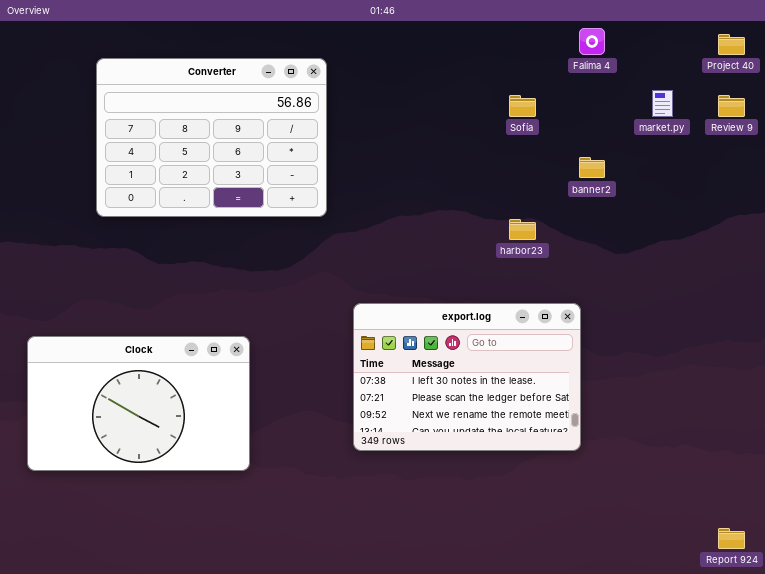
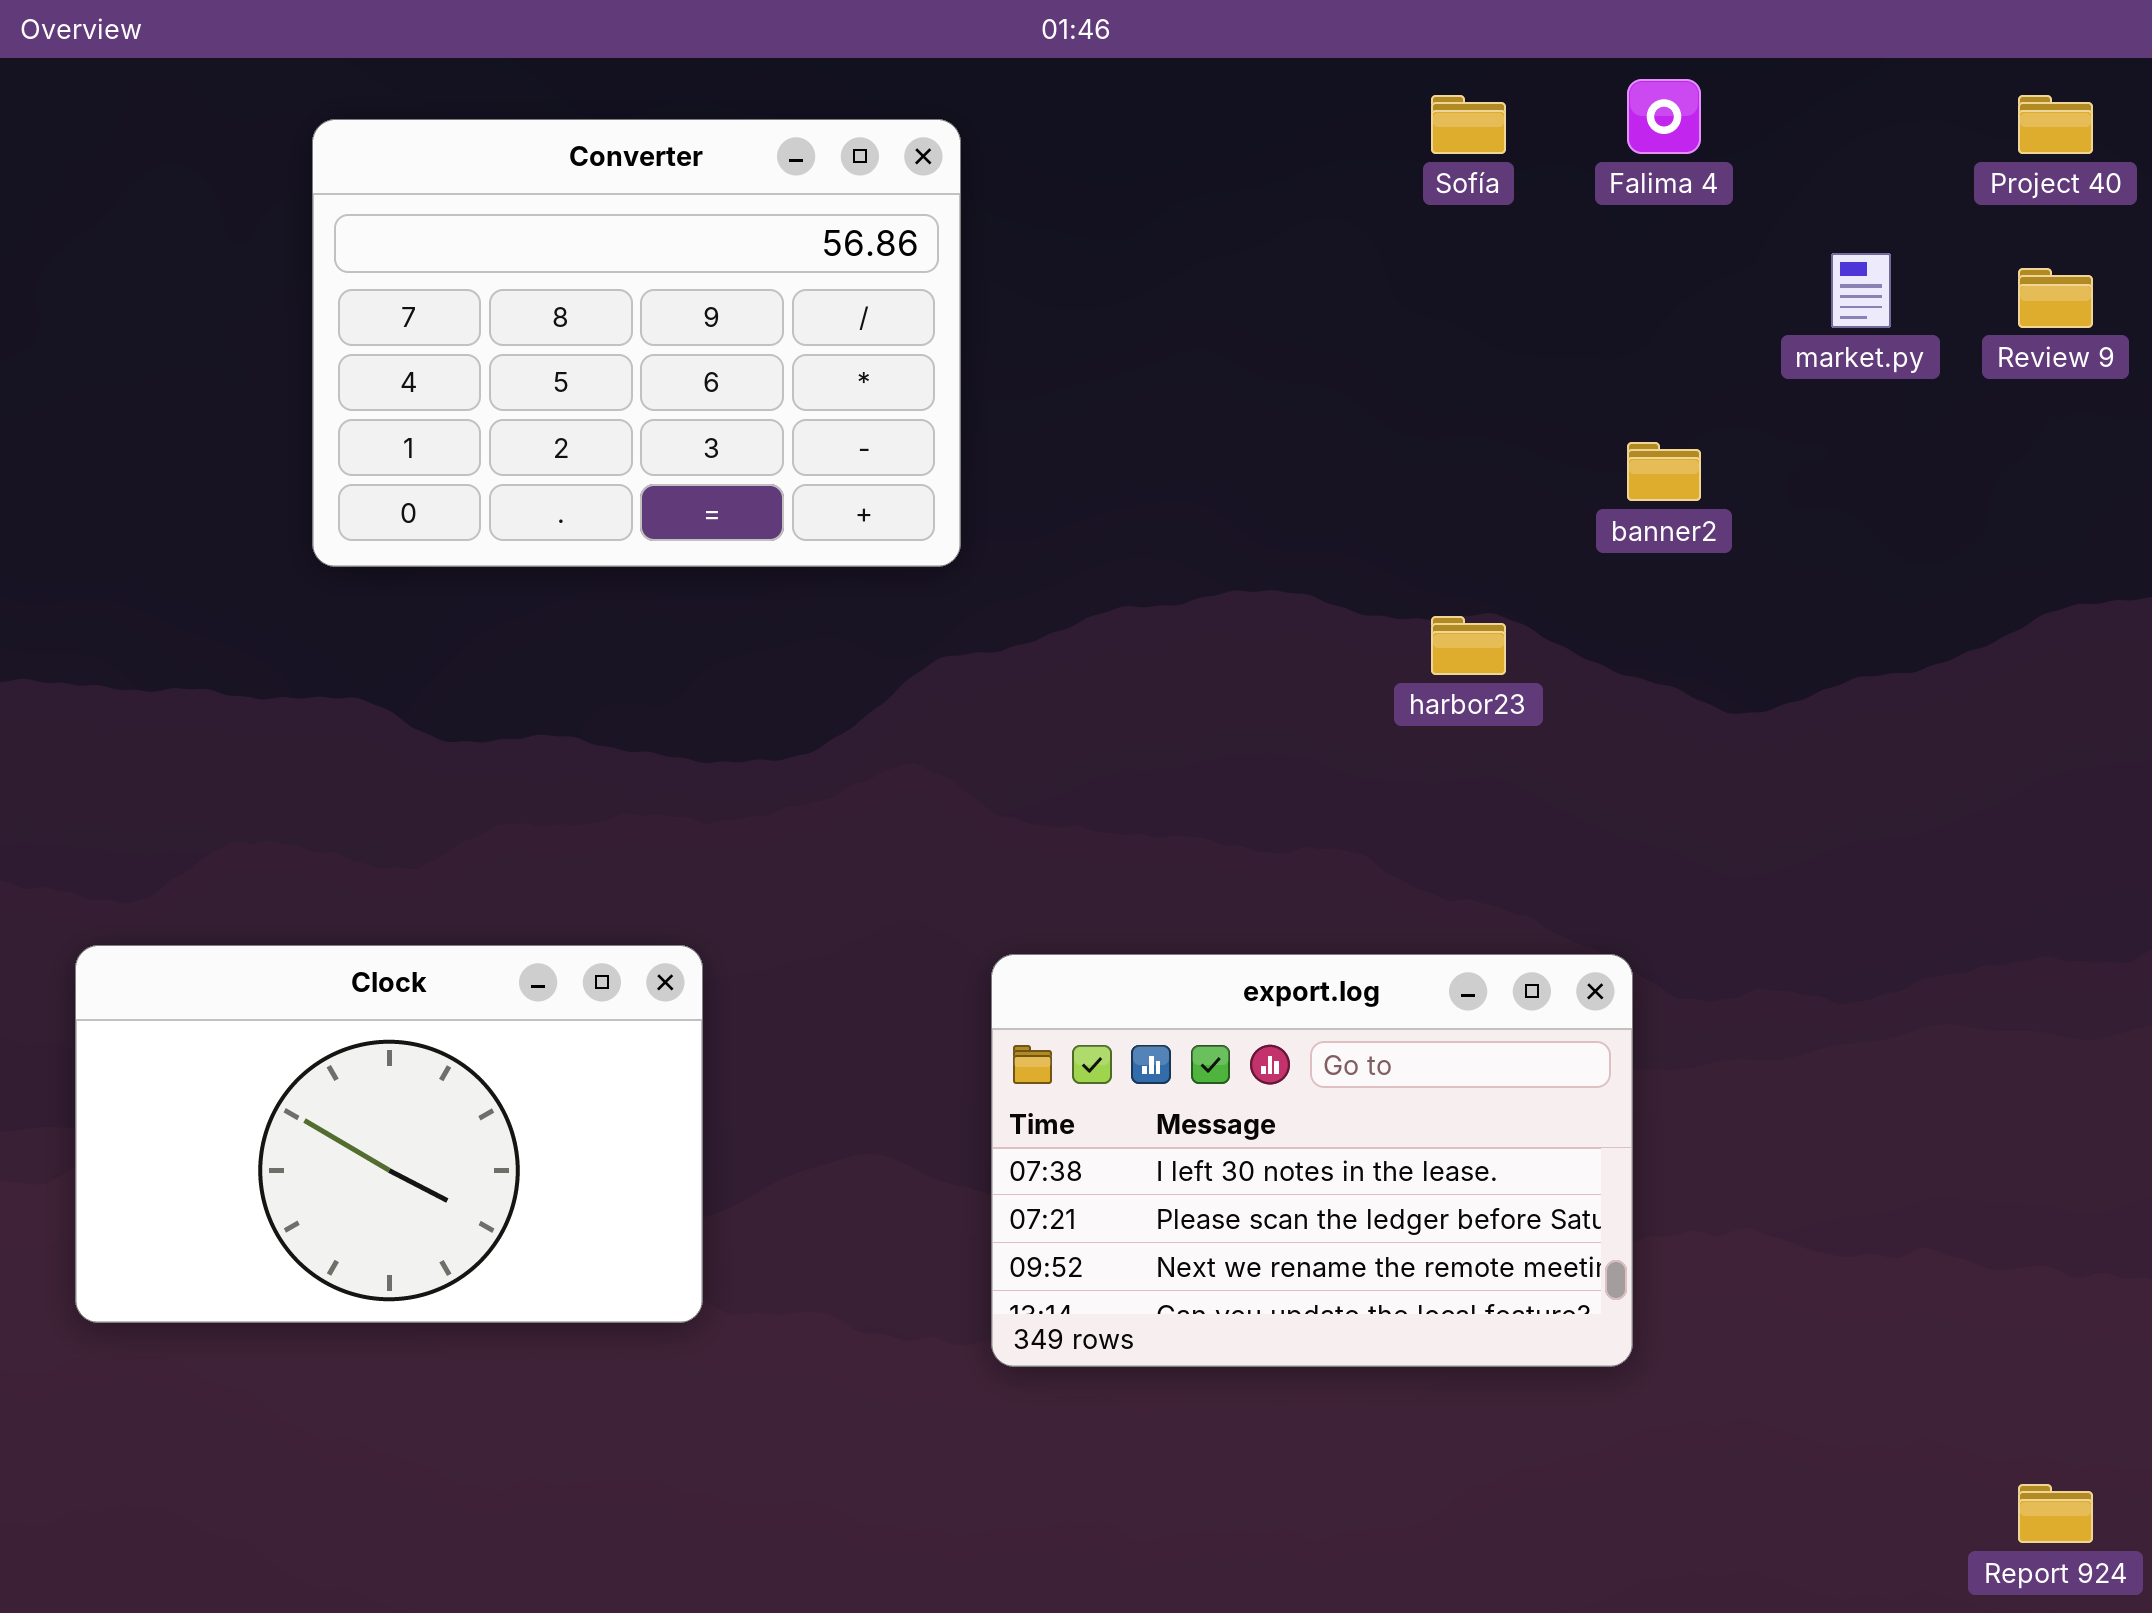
Converter: [96,58,327,217] -> [312,119,961,567], moved
Sofía: [509,95,536,117] -> [1431,95,1506,154], moved
export.log: [353,303,581,451] -> [991,954,1633,1367], moved

